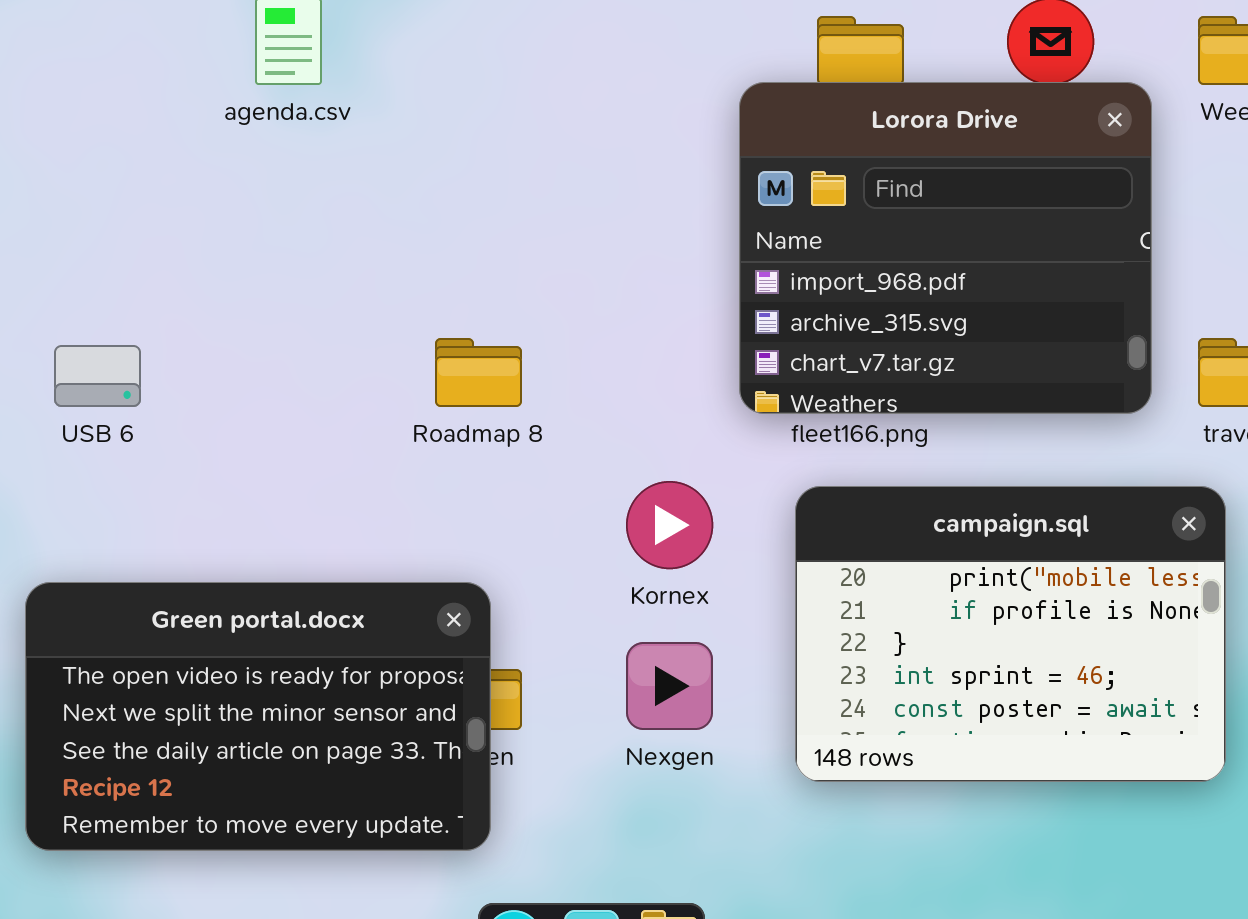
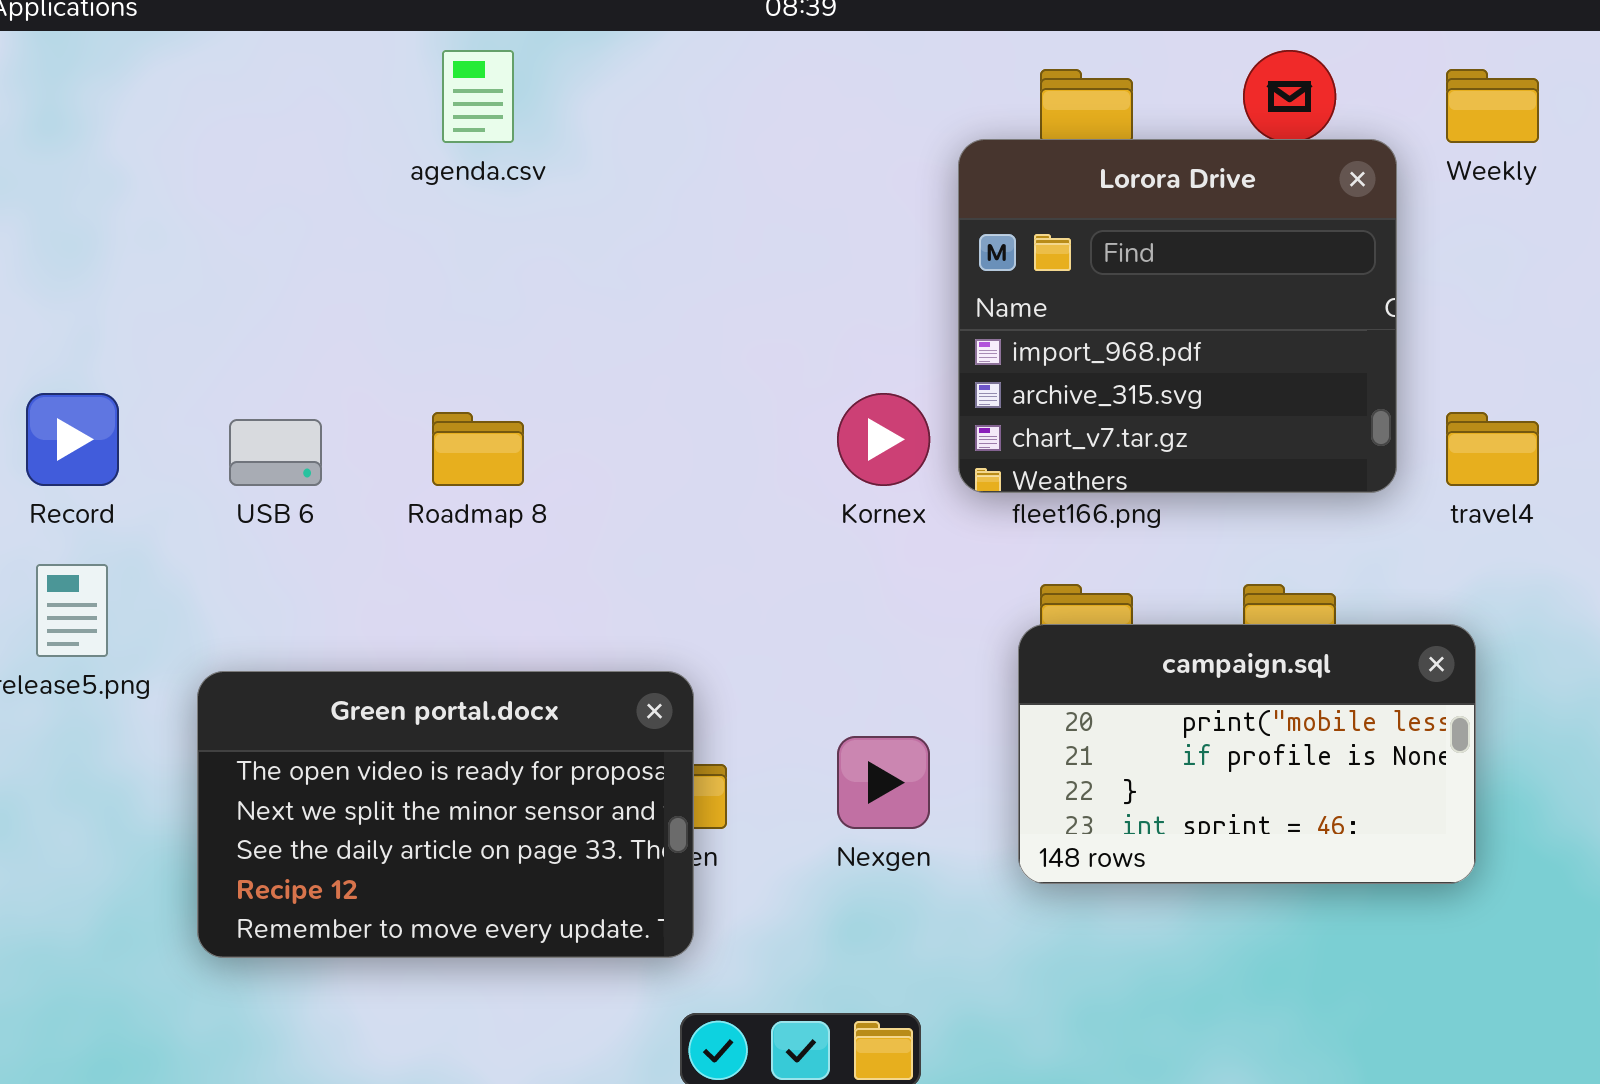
Roadmap 8: [435,338,522,407] -> [432,412,524,486], moved
Kornex: [626,481,713,569] -> [837,393,930,486], moved
campaign.sql: [795,486,1226,782] -> [1018,624,1476,884], resized

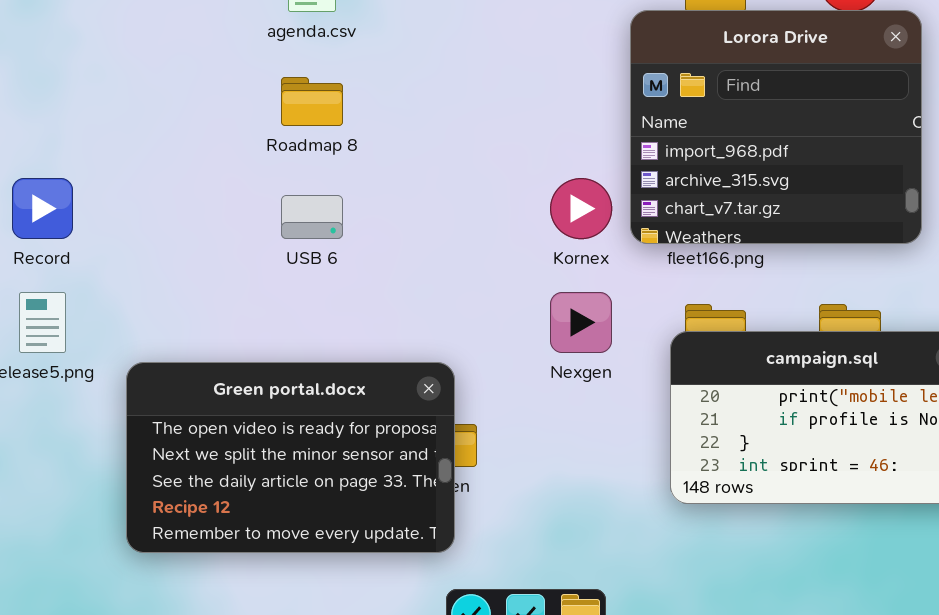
Roadmap 8: [432,412,524,486] -> [281,77,343,126], moved
USB 6: [229,419,322,486] -> [281,195,343,239], moved
Nexgen: [837,736,930,829] -> [550,292,612,353], moved

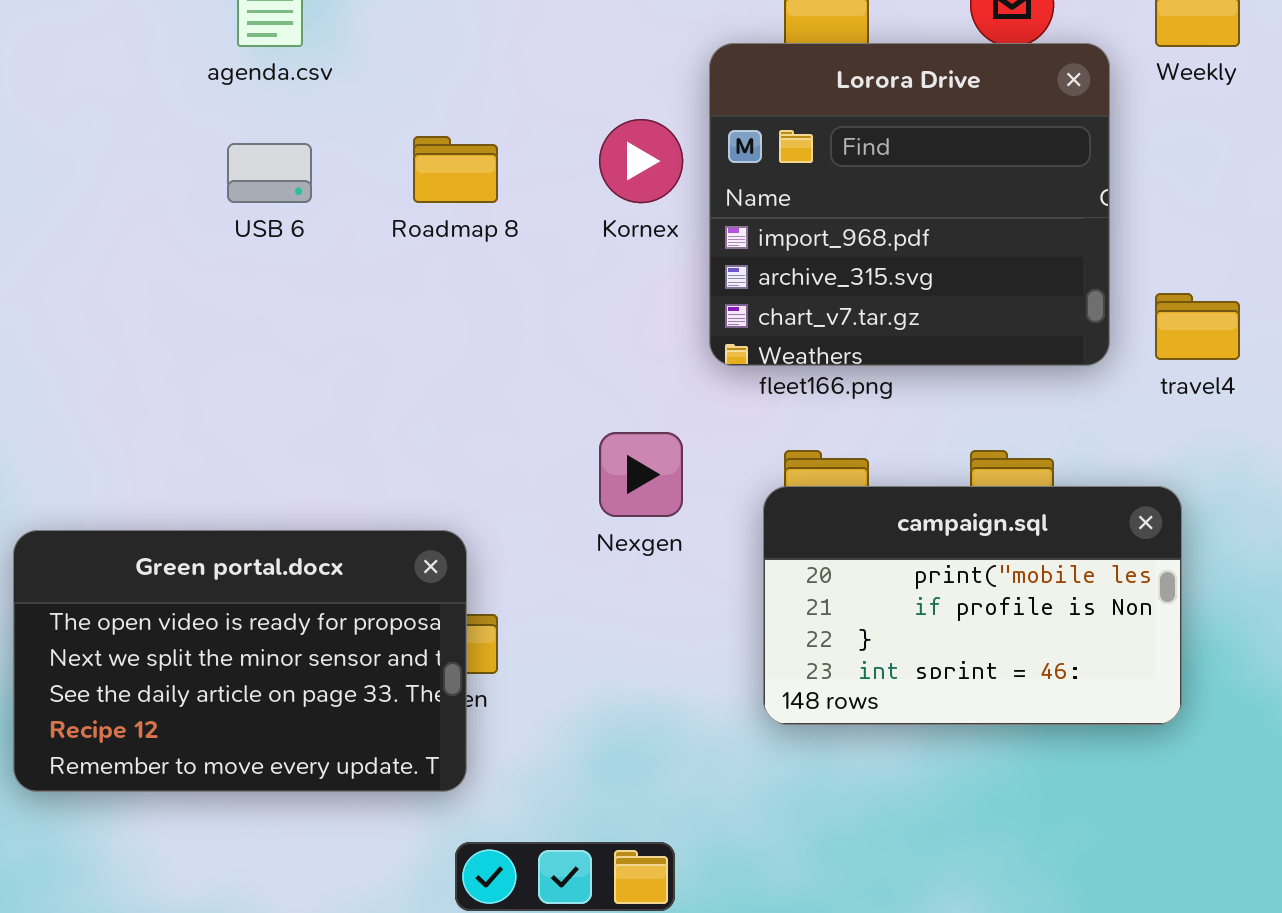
Roadmap 8: [281,77,343,126] -> [413,136,498,203], moved
Kornex: [550,178,612,239] -> [599,119,683,203], moved
USB 6: [281,195,343,239] -> [227,143,312,203], moved

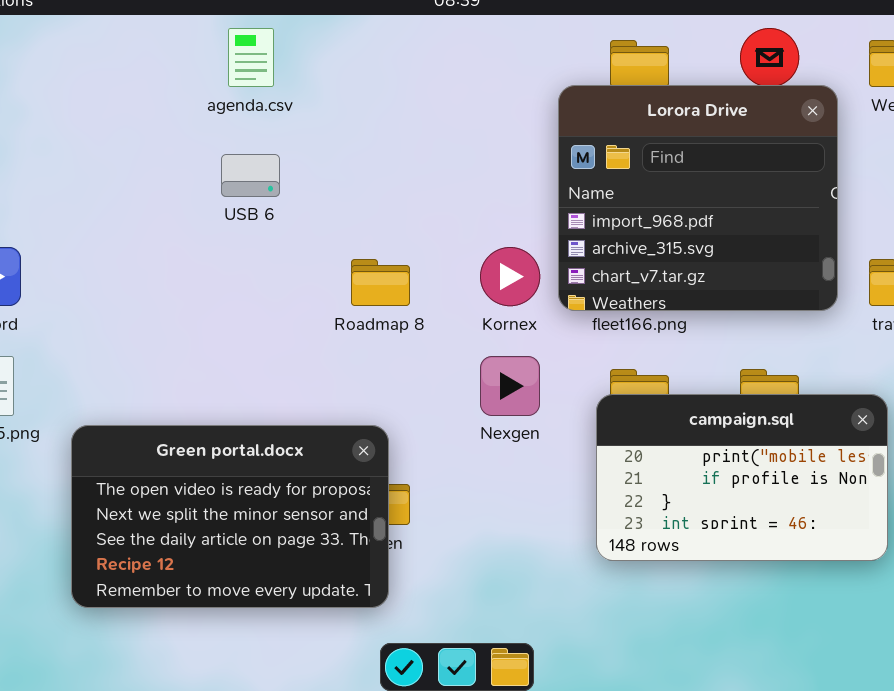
Kornex: [599,119,683,203] -> [480,247,540,306], moved
Roadmap 8: [413,136,498,203] -> [351,259,410,306], moved

